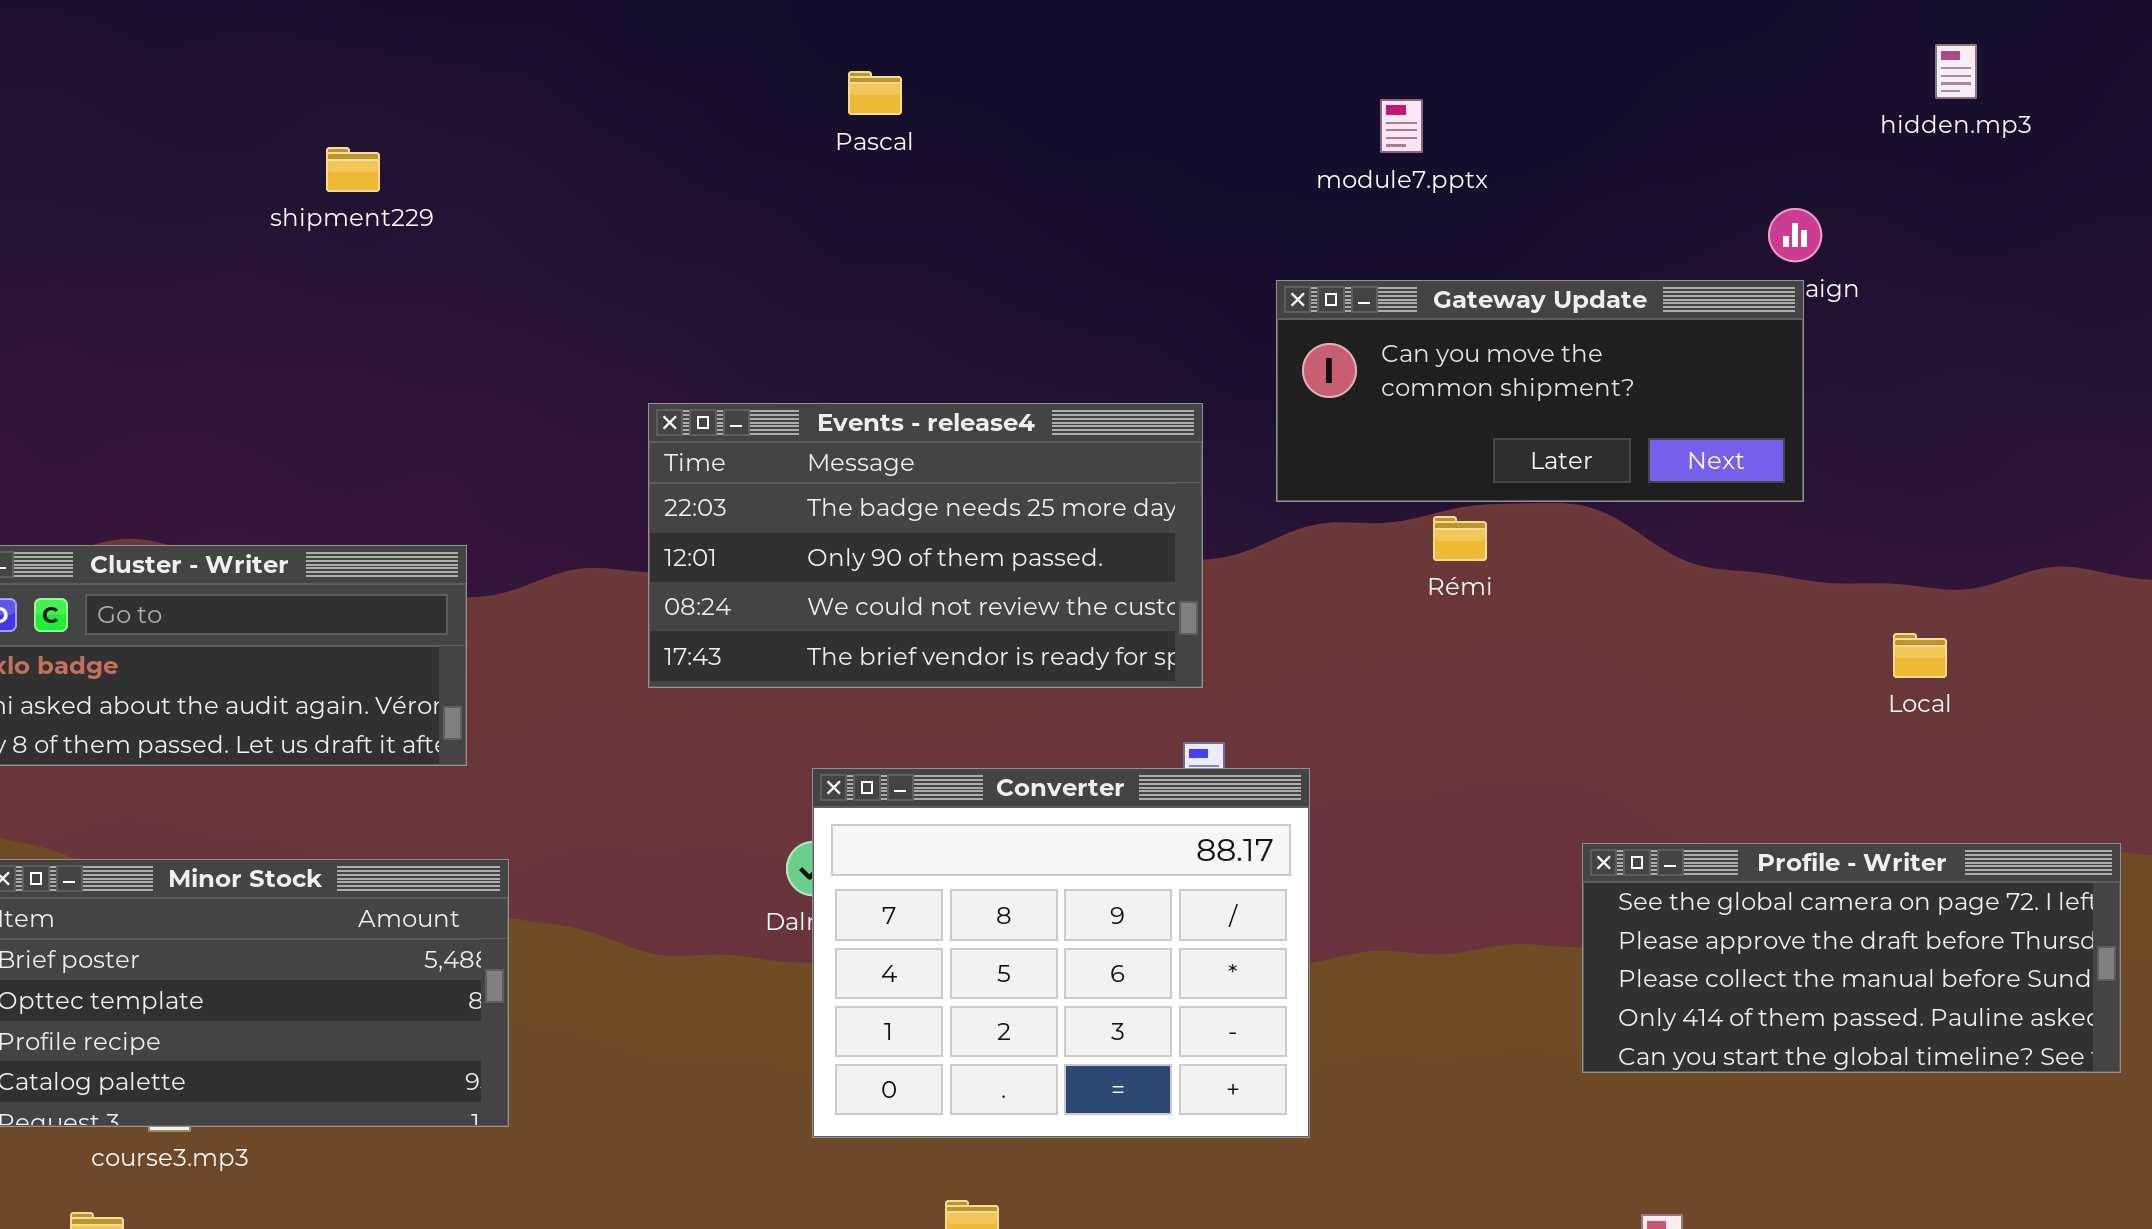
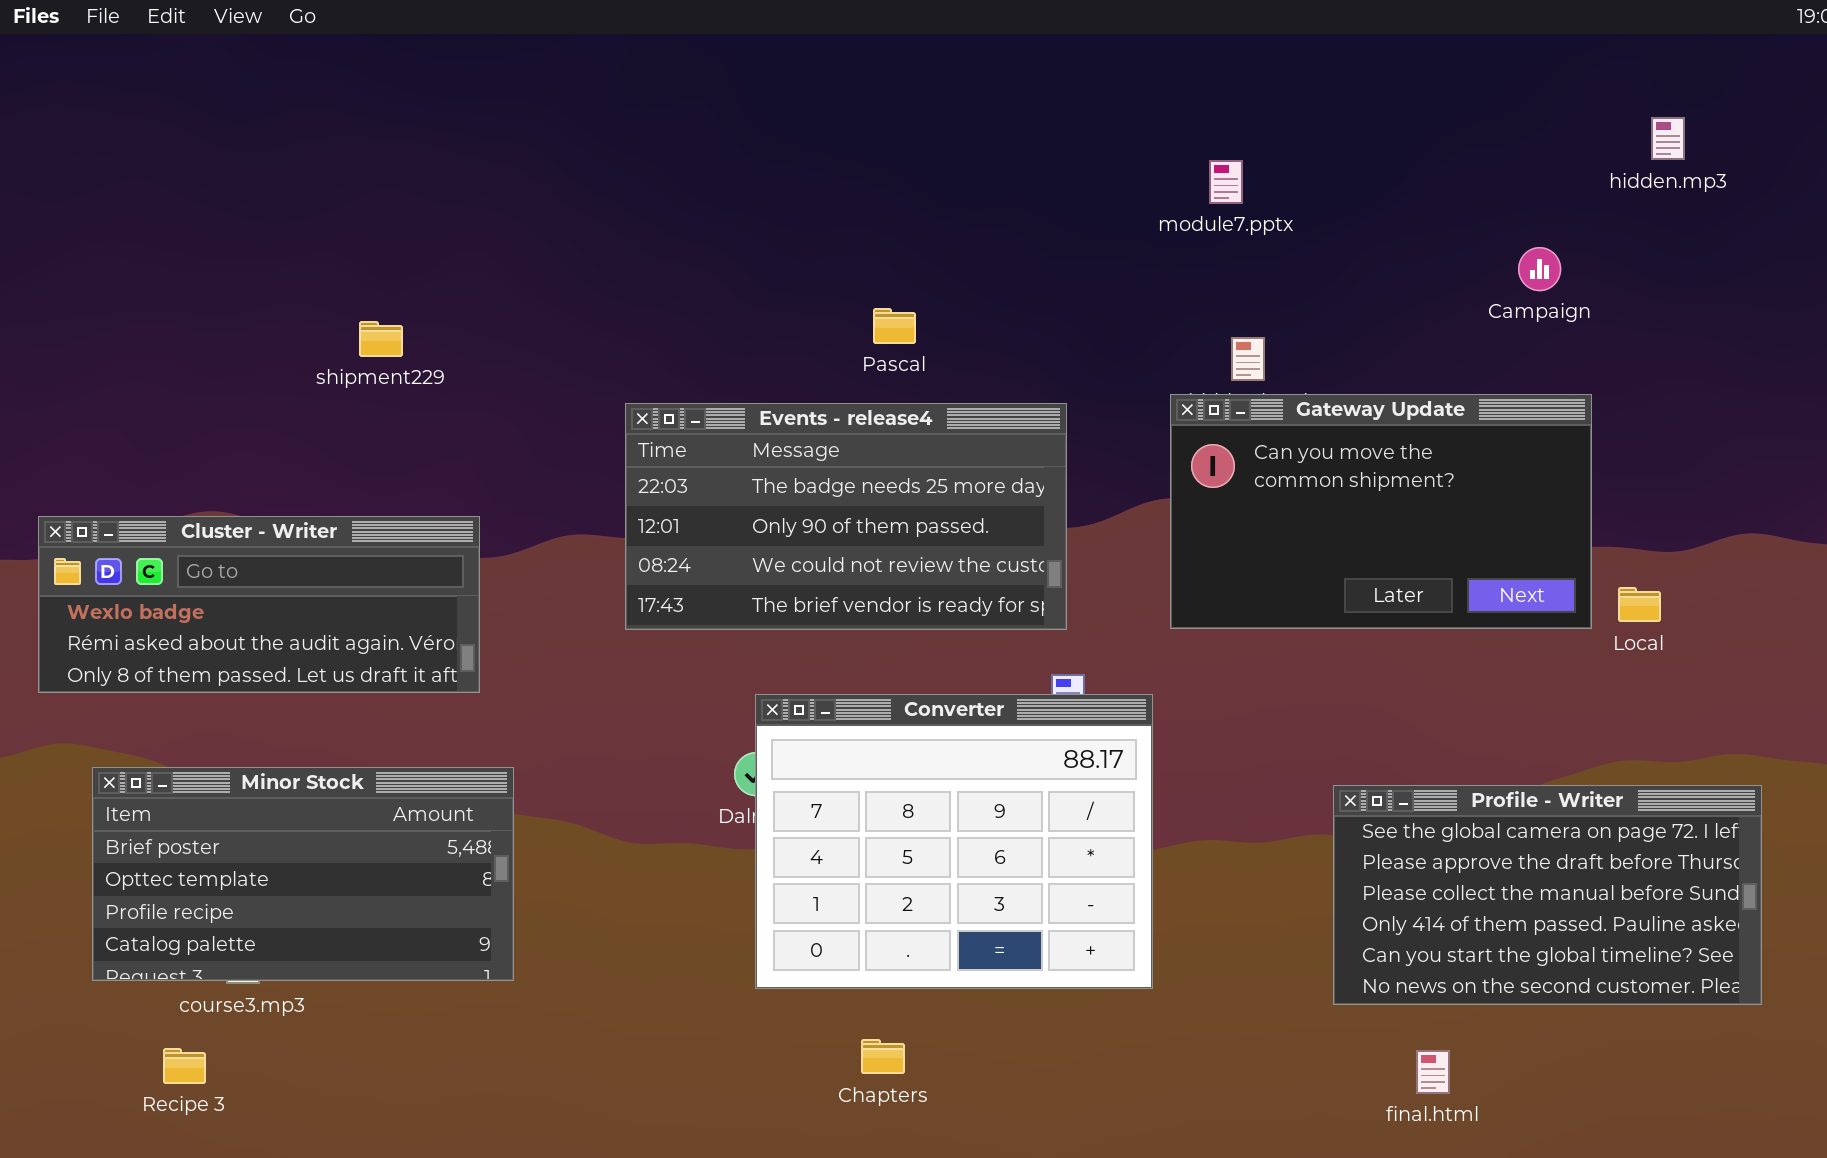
Pascal: [848,71,902,115] -> [873,308,916,344], moved
shipment229: [326,147,380,192] -> [359,321,403,357], moved
Gateway Update: [1276,280,1804,502] -> [1170,394,1592,629], moved, resized
Profile - Writer: [1582,843,2121,1073] -> [1333,785,1762,1005], moved, resized

